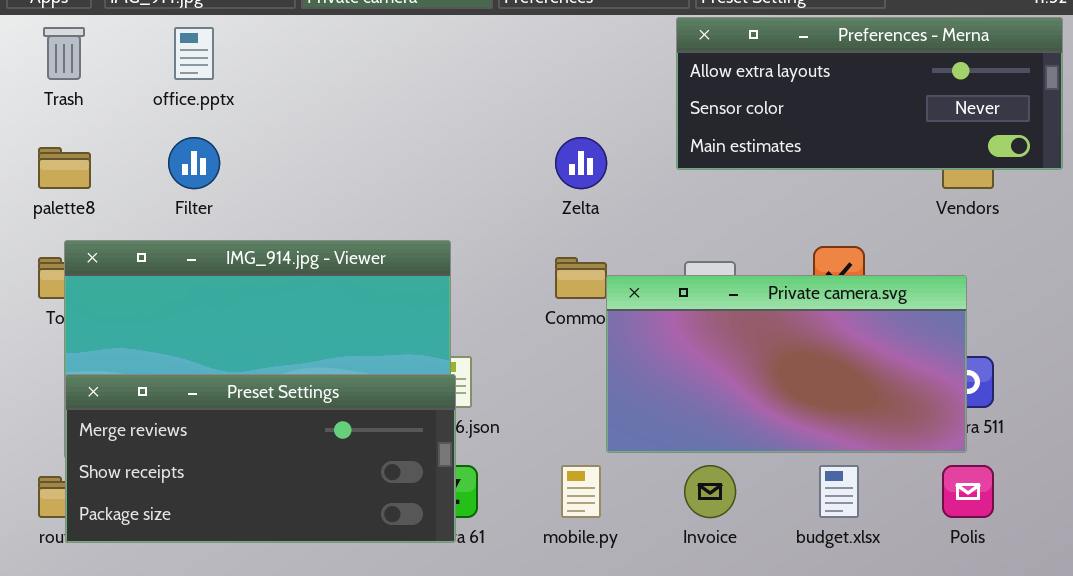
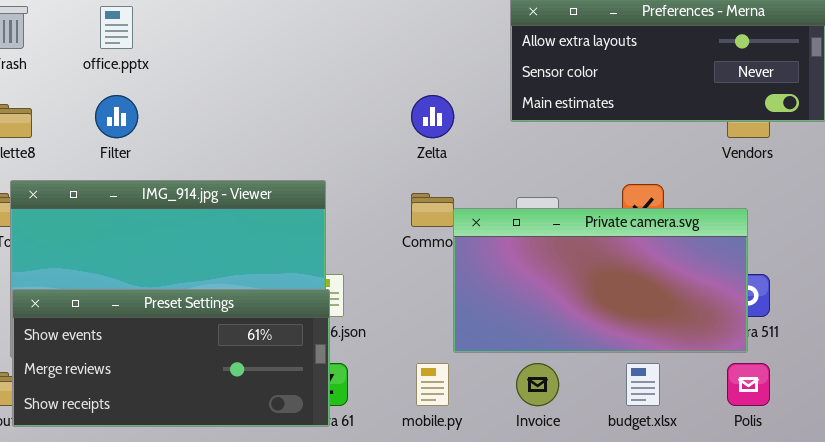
Preset Settings: [65,374,456,543] -> [12,289,330,427], scrolled up 1 row

